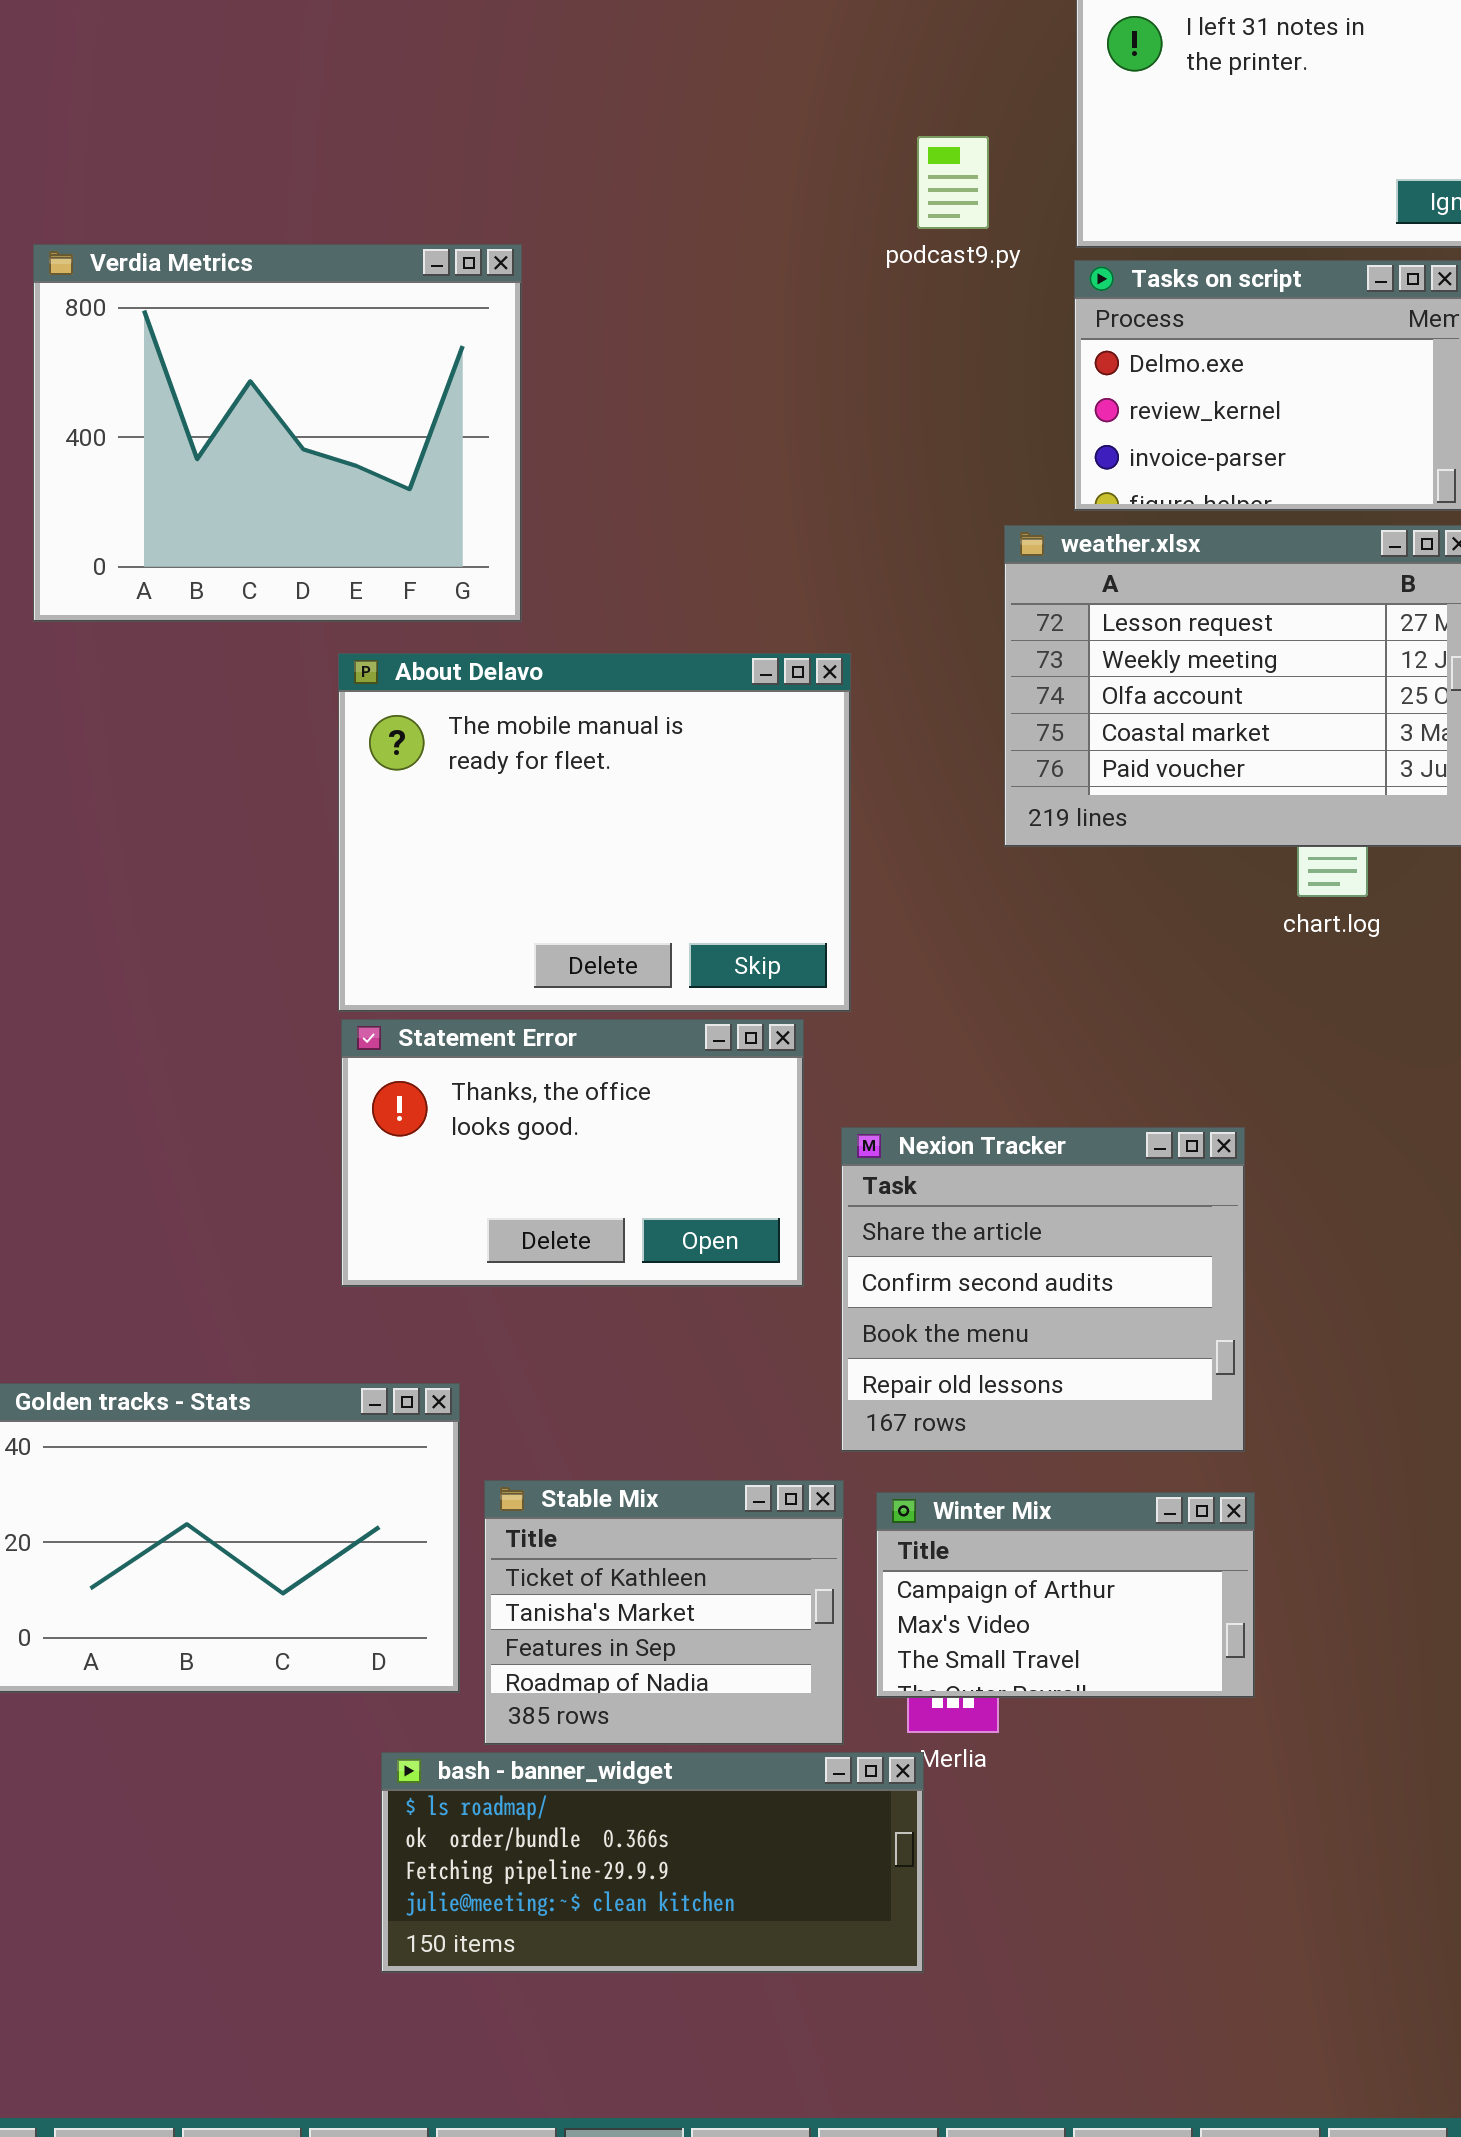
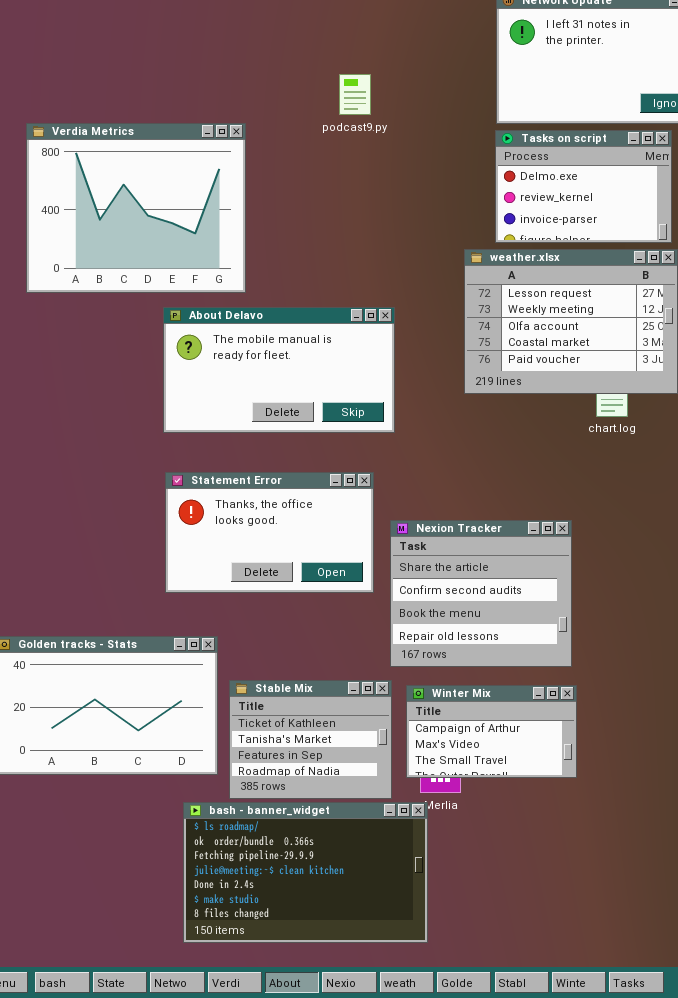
podcast9.py: [917,136,989,229] -> [339,74,371,115], moved
About Delavo: [338,653,851,1012] -> [163,307,395,433], resized
bash - banner_widget: [381,1752,924,1973] -> [183,802,428,943], resized

